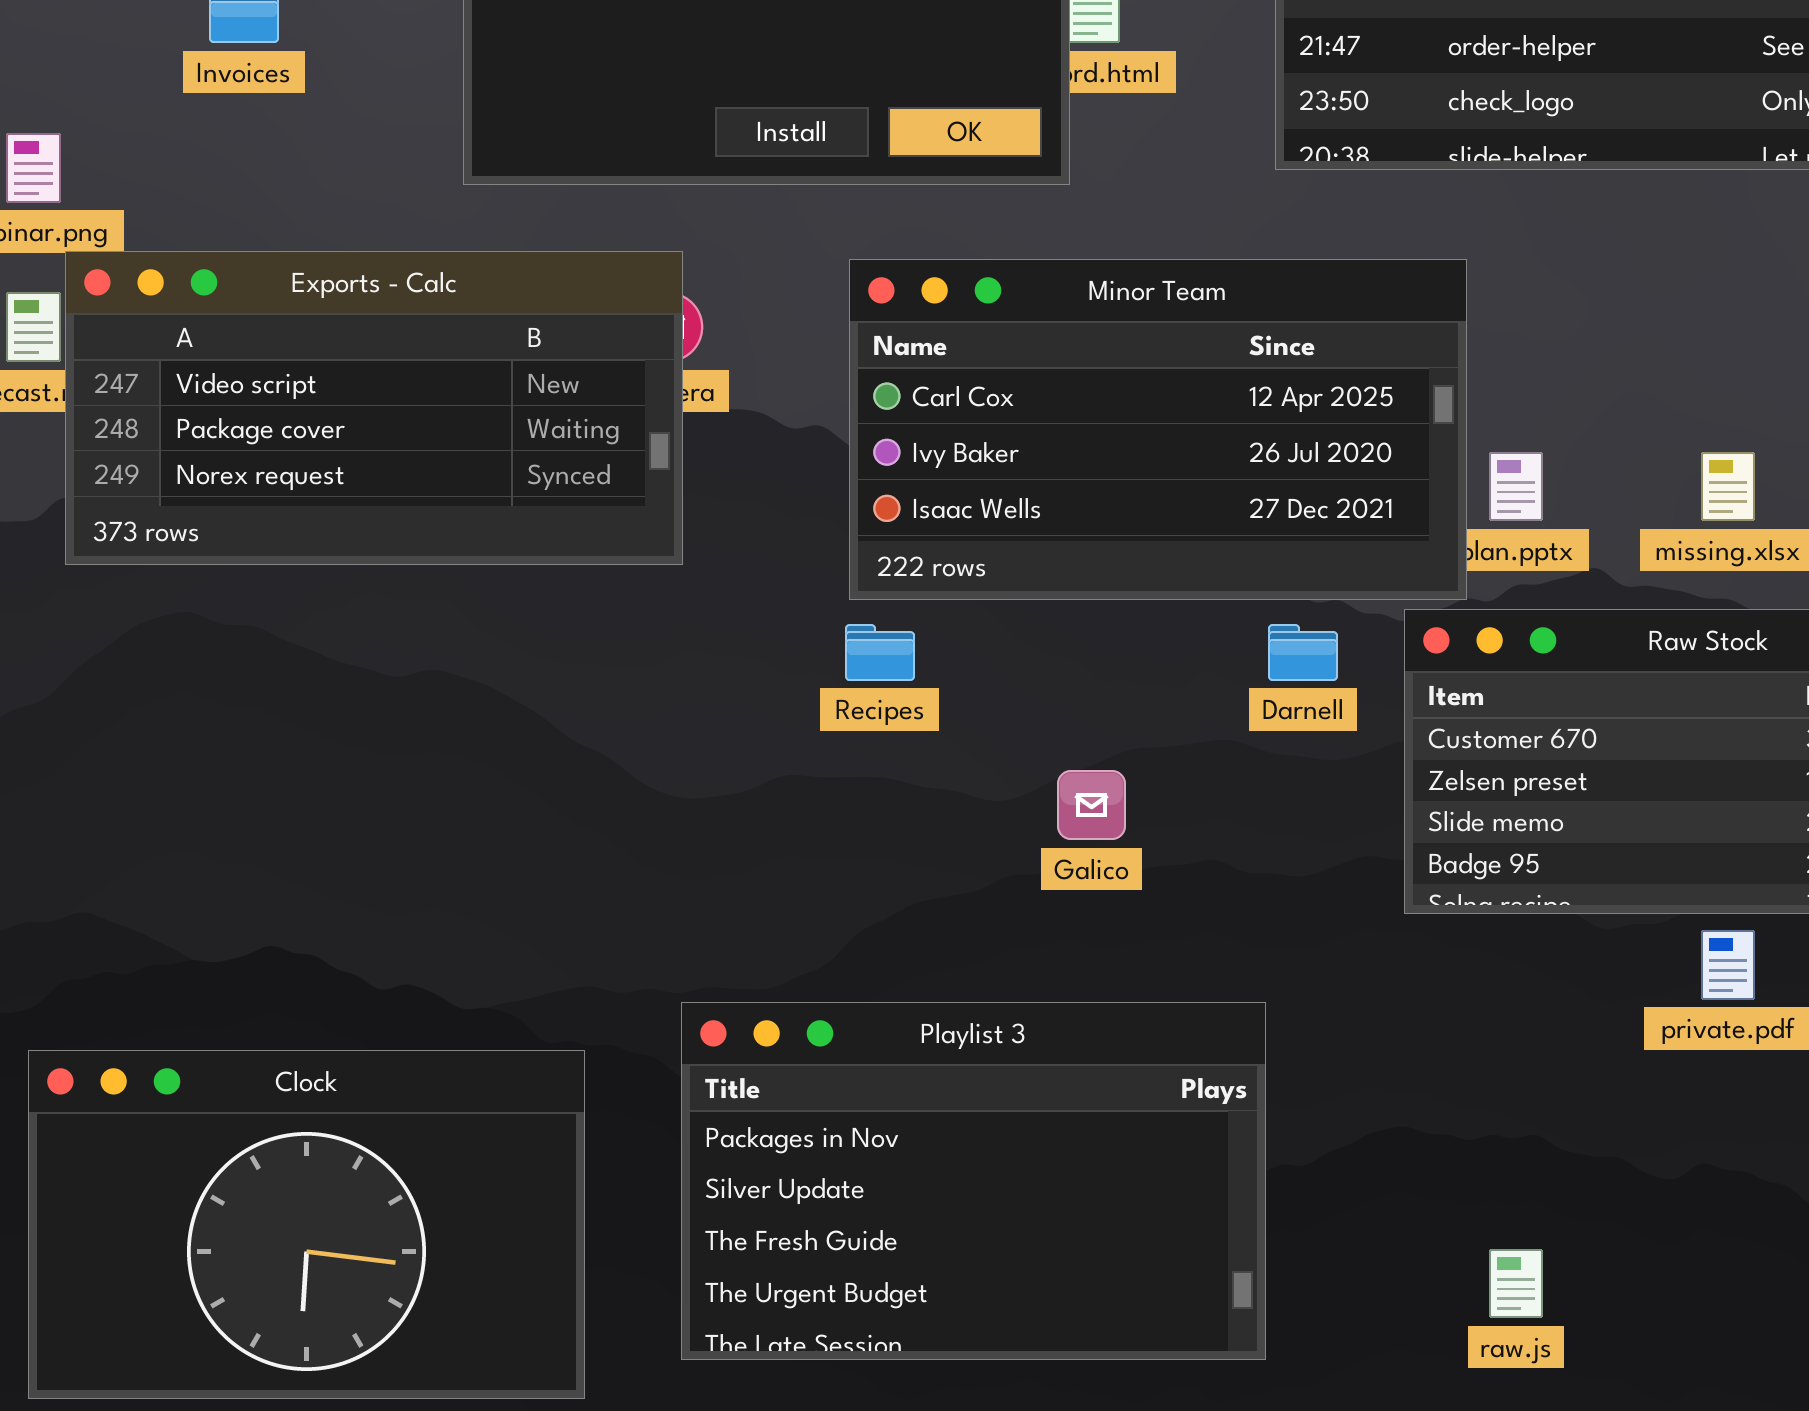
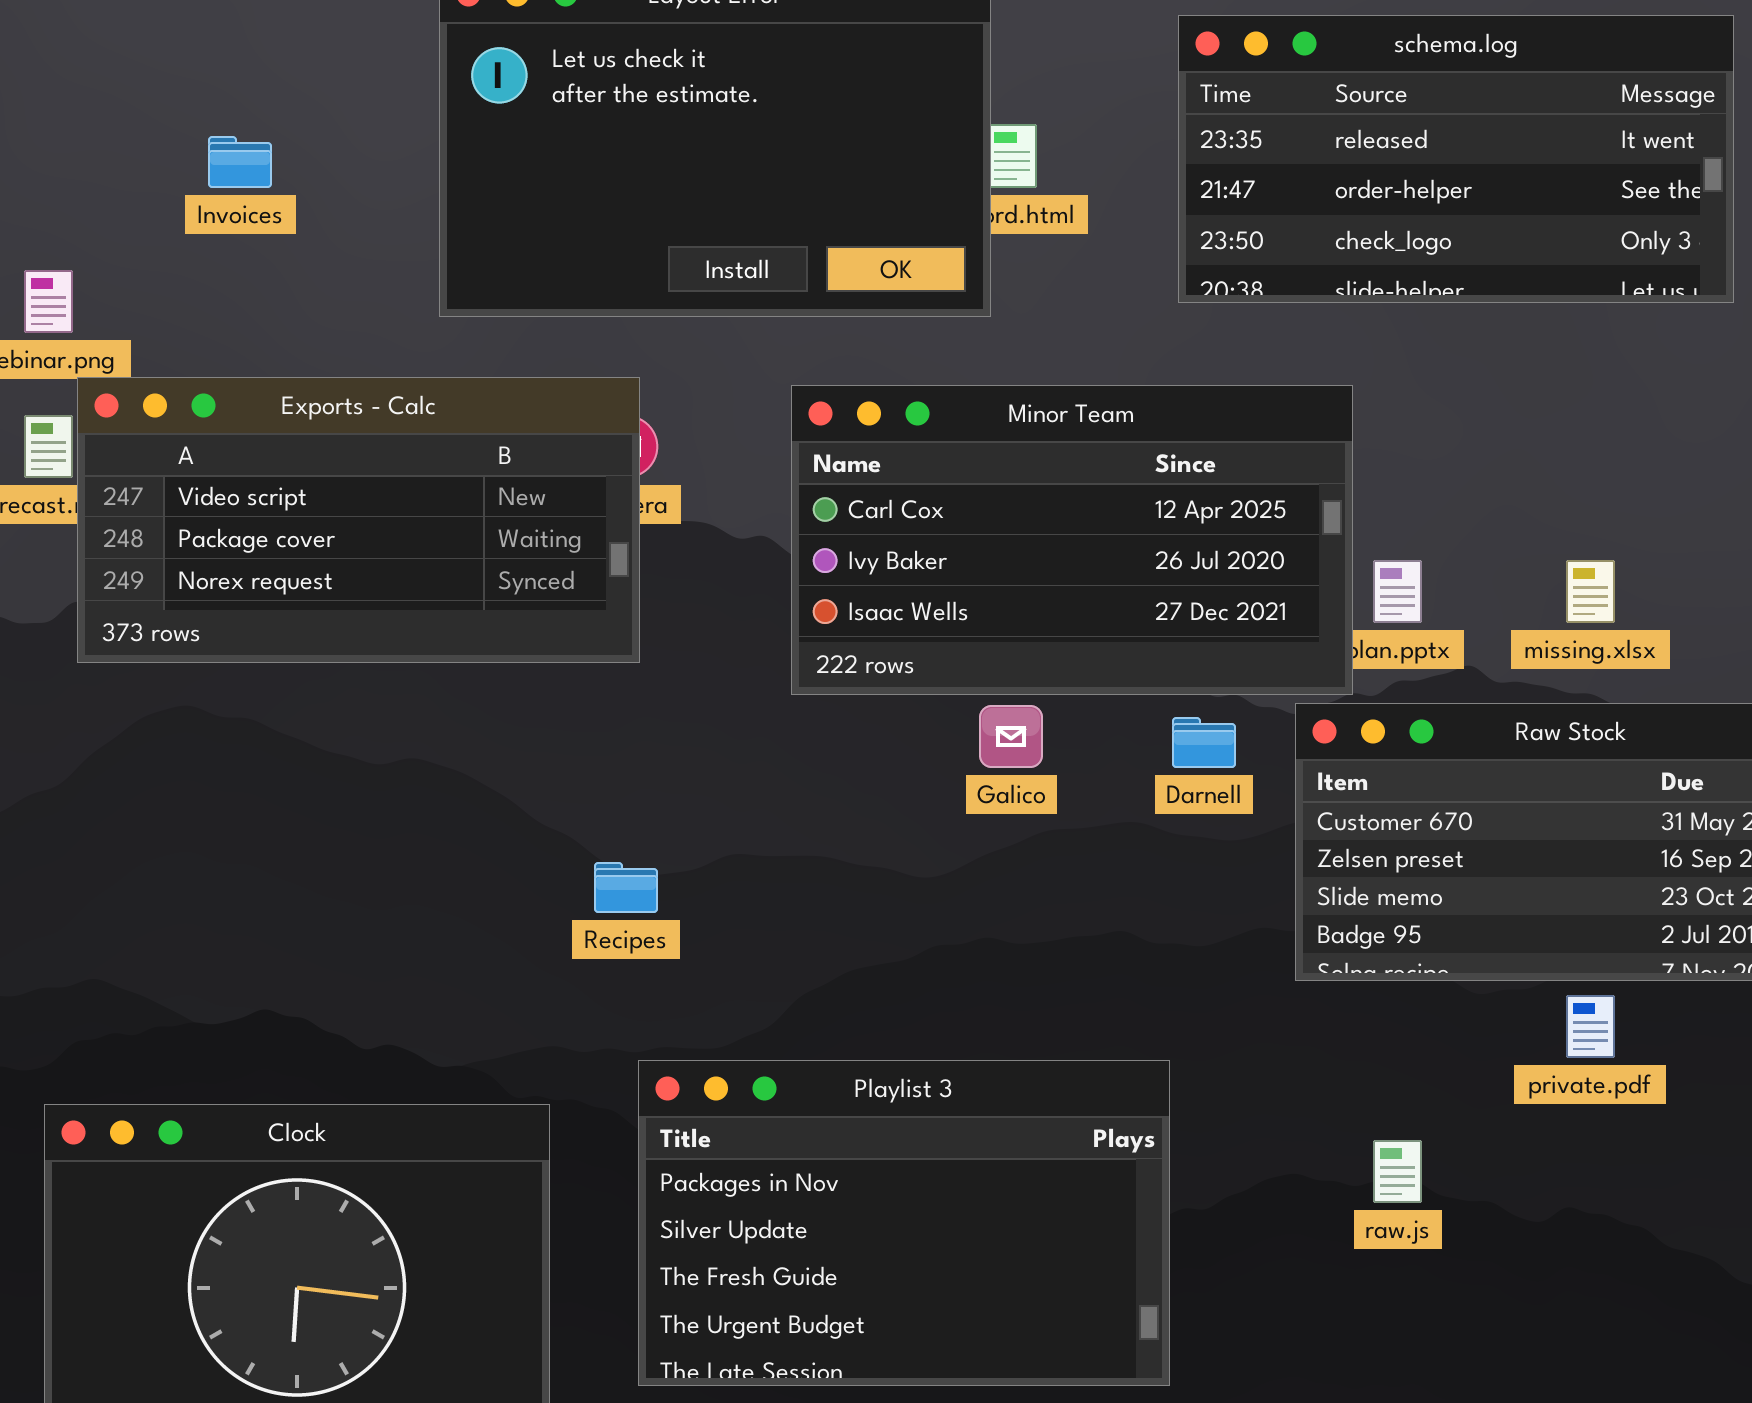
Recipes: [845,624,915,681] -> [594,862,658,913], moved
Galico: [1057,770,1126,840] -> [979,705,1043,768], moved
raw.js: [1489,1249,1543,1318] -> [1373,1140,1422,1203], moved

